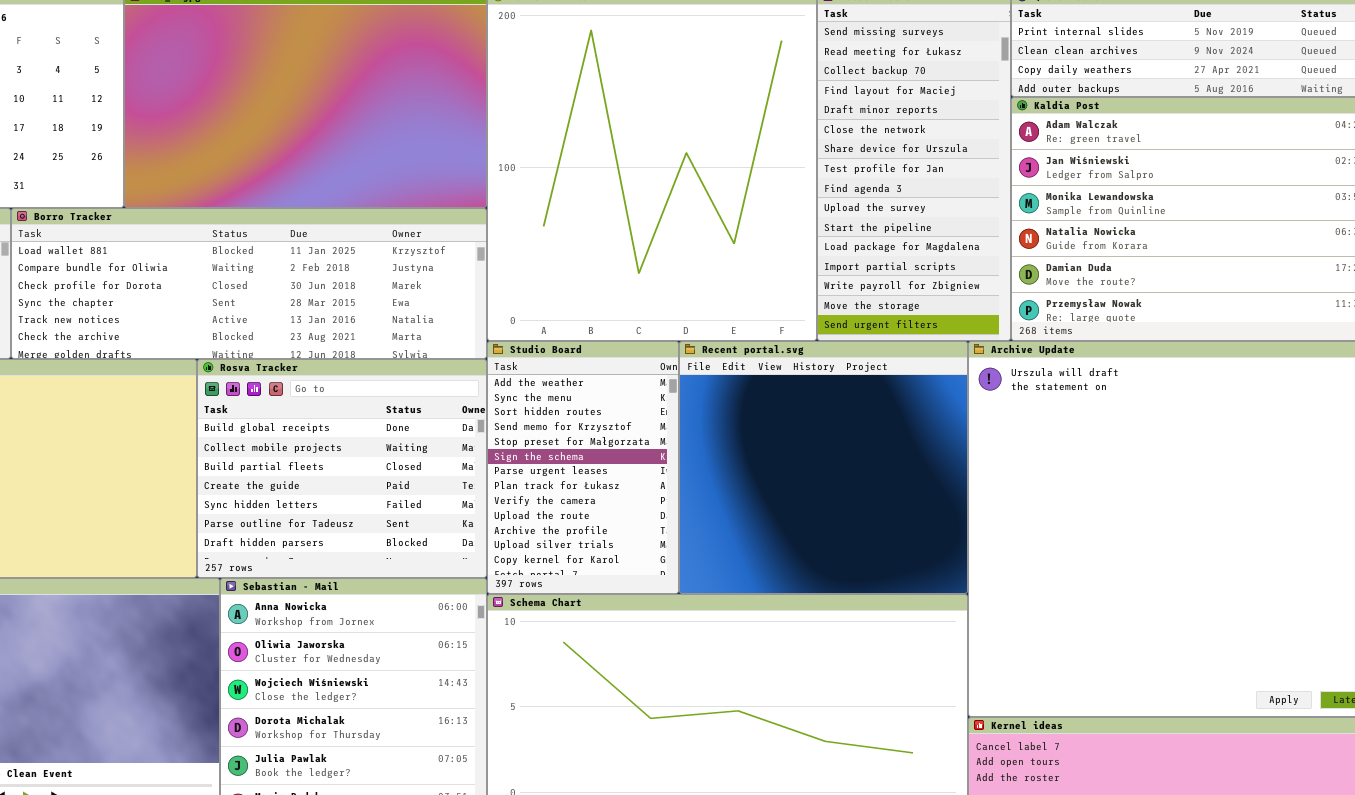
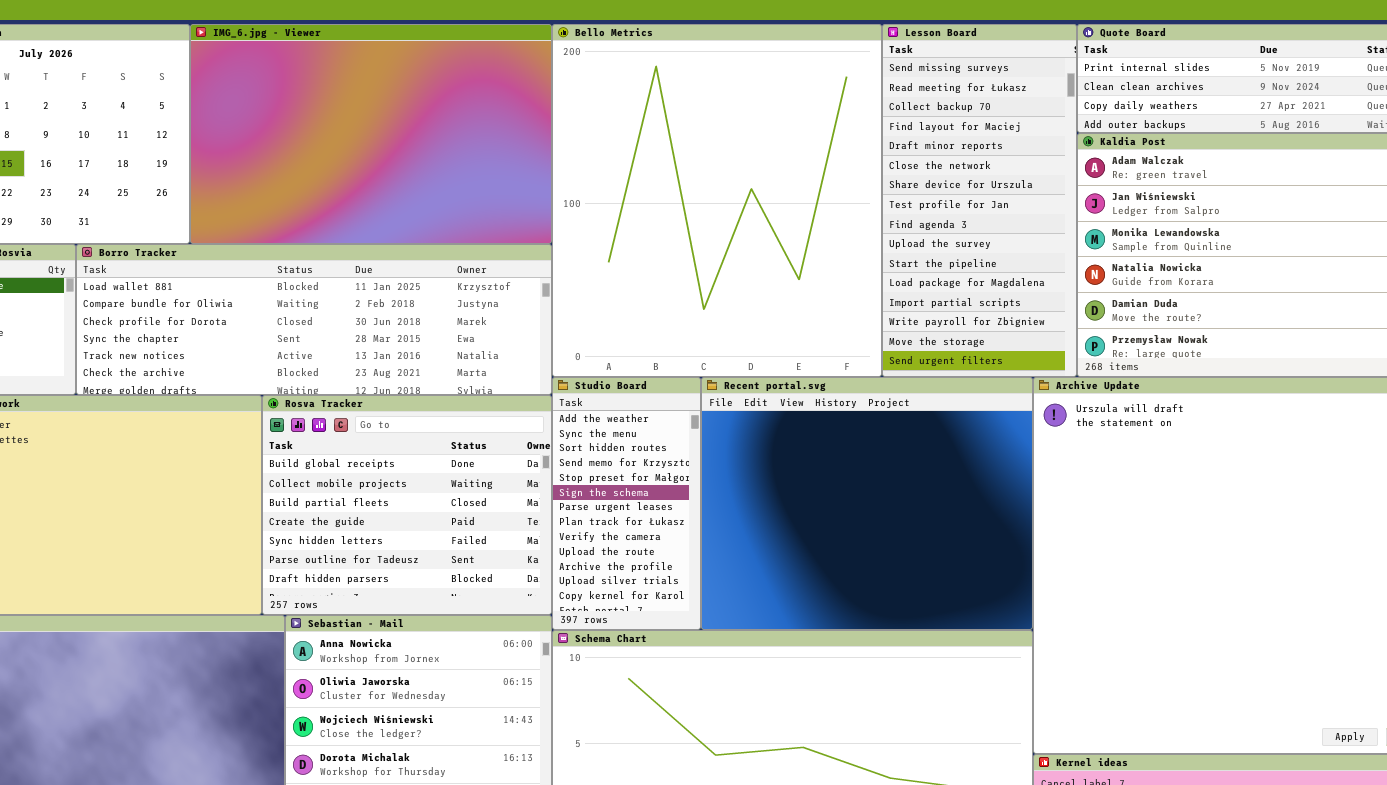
Studio Board: [487,341,679,594] -> [552,377,701,630], resized
Recent portal.svg: [679,341,968,594] -> [701,377,1033,630], resized

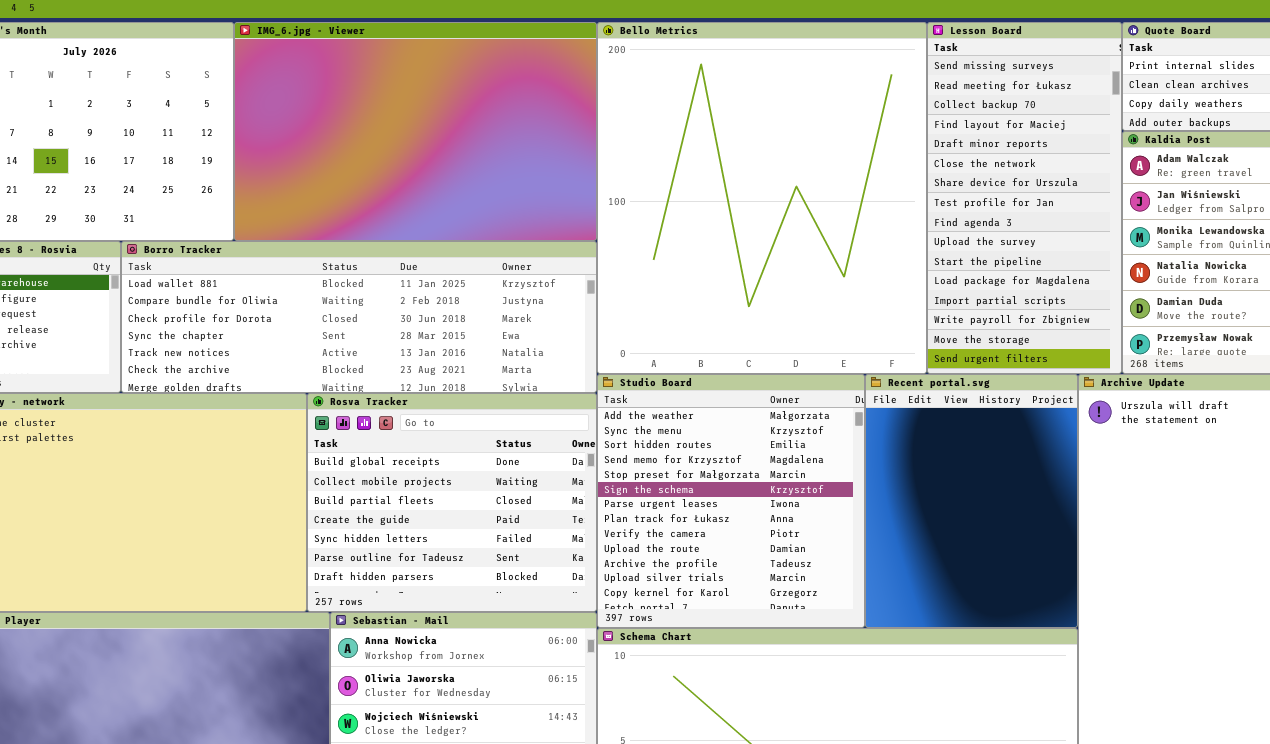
Studio Board: [552,377,701,630] -> [597,374,865,628], resized
Recent portal.svg: [701,377,1033,630] -> [865,374,1078,628], resized

